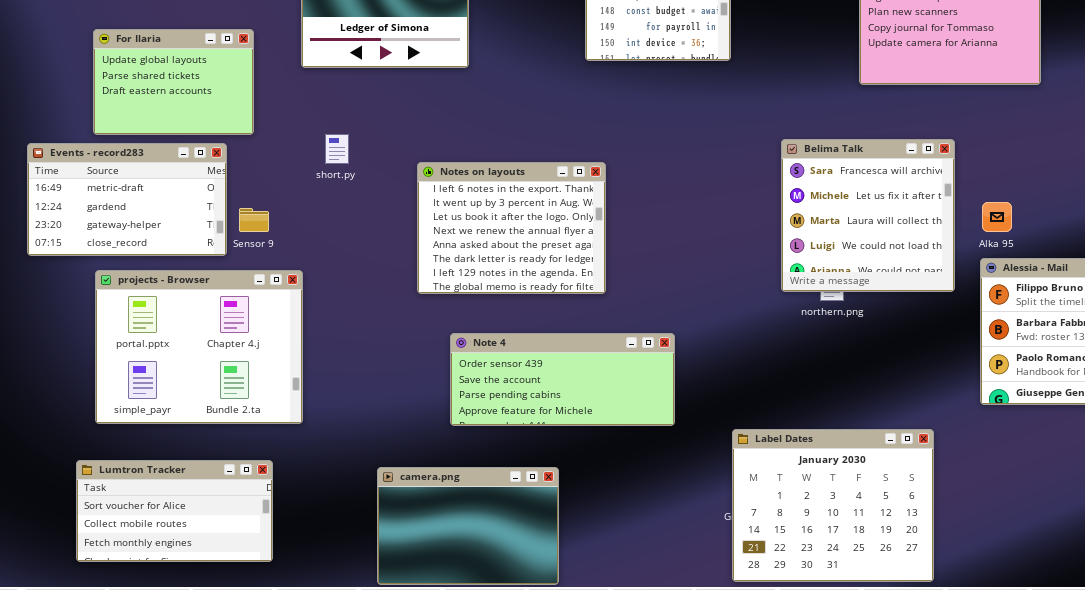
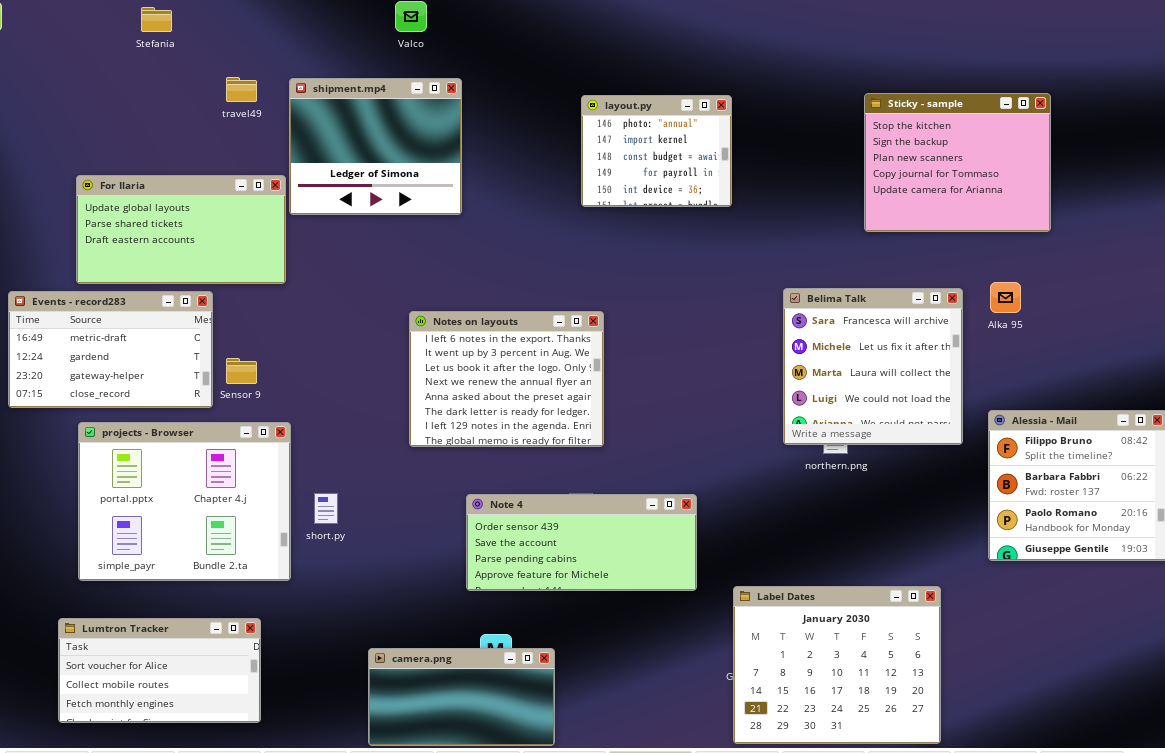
For Ilaria: [93,29,254,135] -> [76,175,286,284], resized
short.py: [325,134,349,164] -> [314,493,338,524], moved
Alka 95: [982,202,1012,232] -> [990,282,1021,313], moved
Note 4: [450,333,675,426] -> [466,494,697,591], moved
camera.png: [377,467,559,585] -> [368,648,555,746], resized

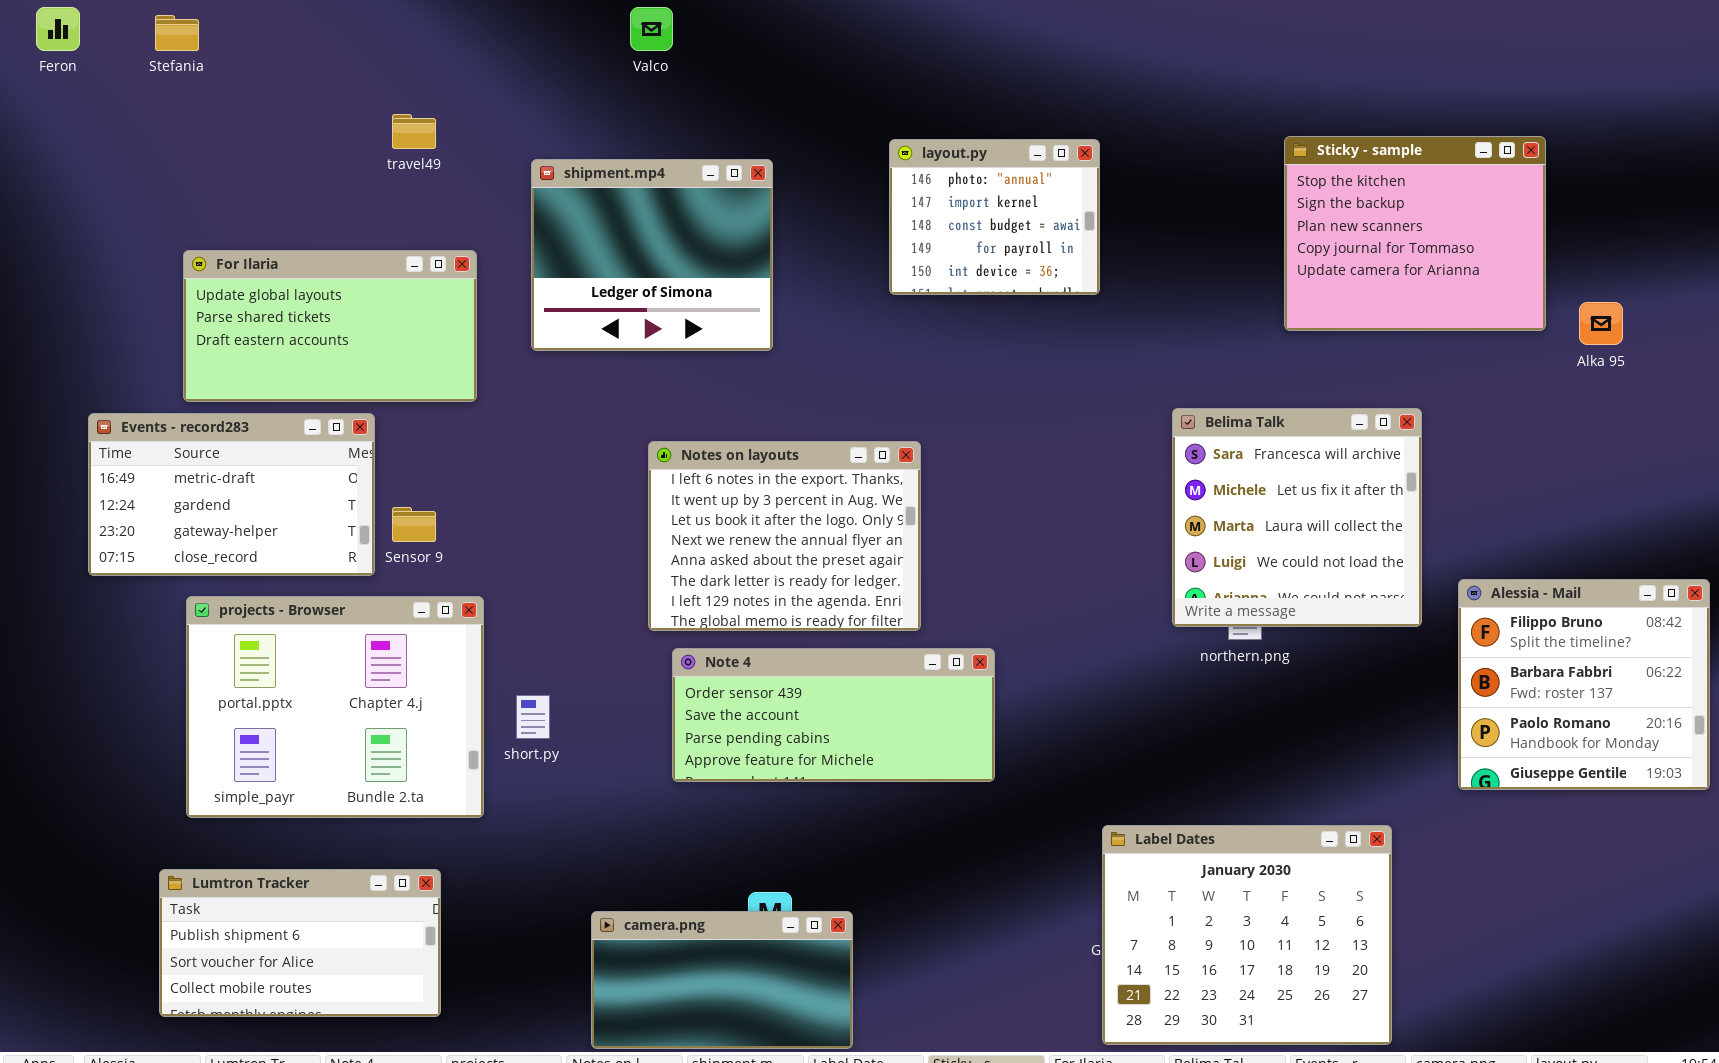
Stefania: [141,7,172,32] -> [155,15,199,51], moved
shipment.mp4: [289,78,462,215] -> [531,159,773,351], moved
Alka 95: [990,282,1021,313] -> [1579,302,1623,345], moved
Note 4: [466,494,697,591] -> [672,648,995,782], moved
Lumtron Tracker: [58,618,261,723] -> [159,869,441,1017], scrolled up 1 row

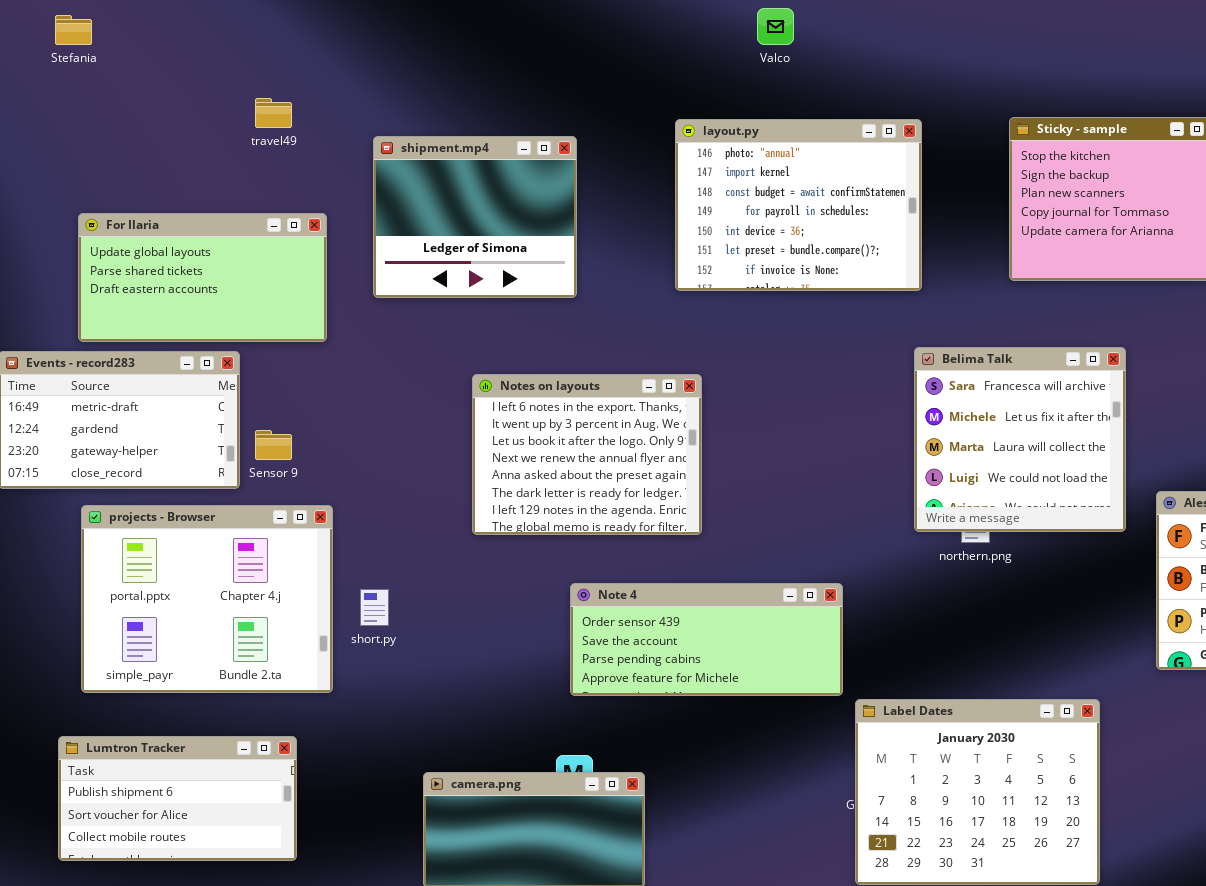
Valco: [630,7,673,51] -> [757,8,794,45], moved
layout.py: [889,139,1100,295] -> [675,119,922,291], resized
Note 4: [672,648,995,782] -> [570,583,843,696], moved

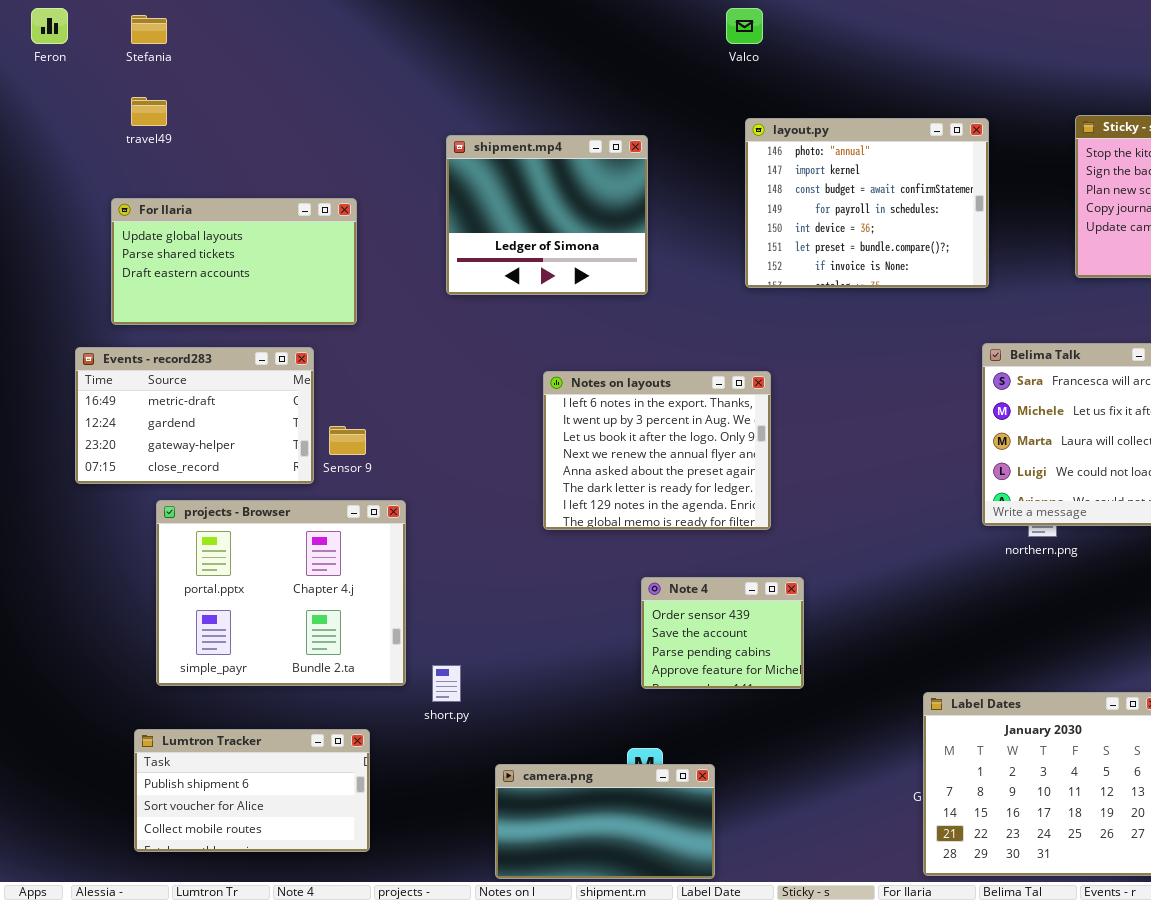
Valco: [757,8,794,45] -> [726,8,763,44], moved
travel49: [255,98,292,128] -> [131,97,167,126], moved
For Ilaria: [78,213,327,342] -> [111,198,357,325], moved
Note 4: [570,583,843,696] -> [641,577,804,689], resized
short.py: [360,589,389,626] -> [432,665,461,702], moved

